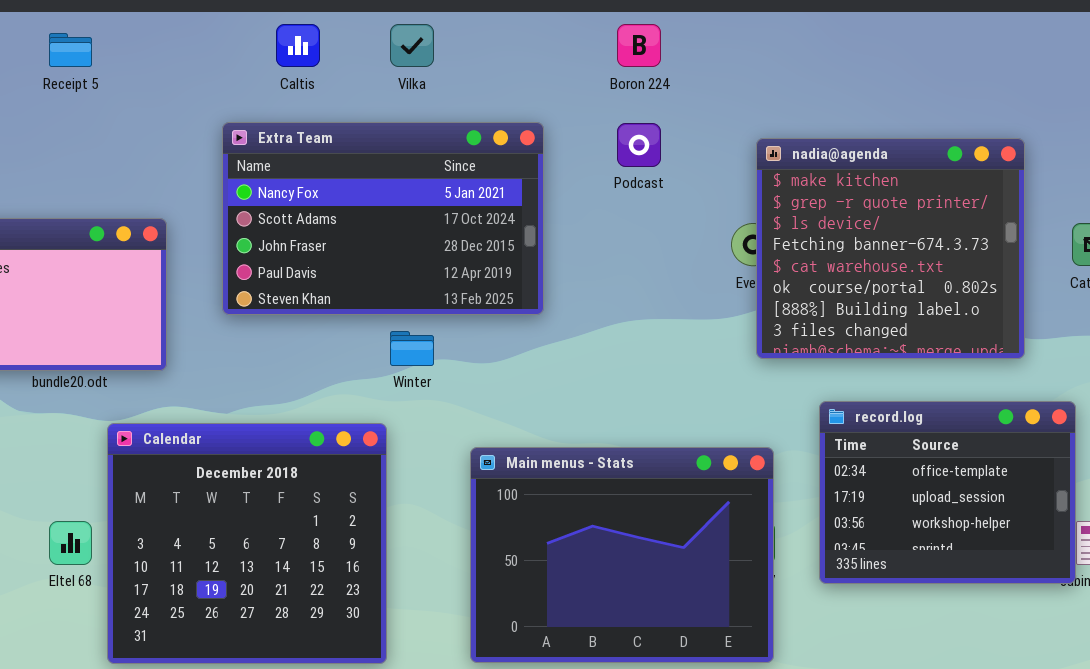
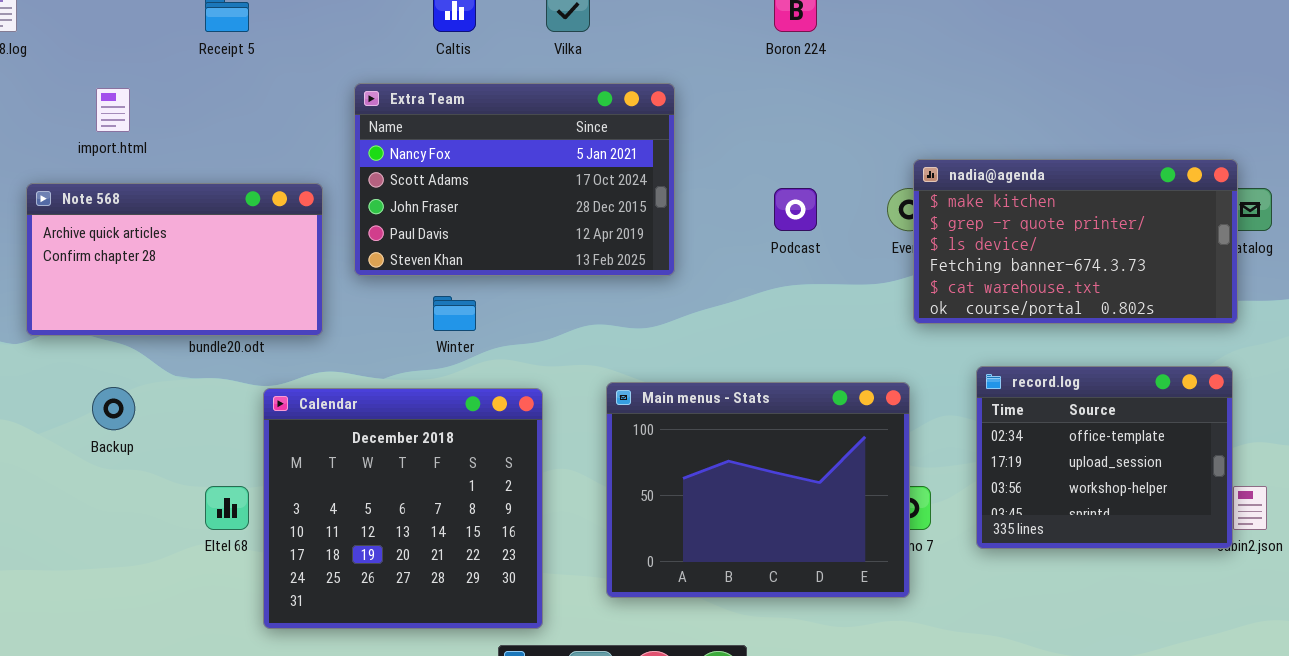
Extra Team: [222,122,544,315] -> [354,83,675,276], moved
Podcast: [617,123,661,167] -> [774,188,817,231], moved
nadia@agenda: [756,138,1025,359] -> [913,159,1238,324], resized
Winter: [390,331,434,366] -> [433,296,476,331], moved
Main menus - Stats: [470,447,774,663] -> [606,382,910,598], moved

